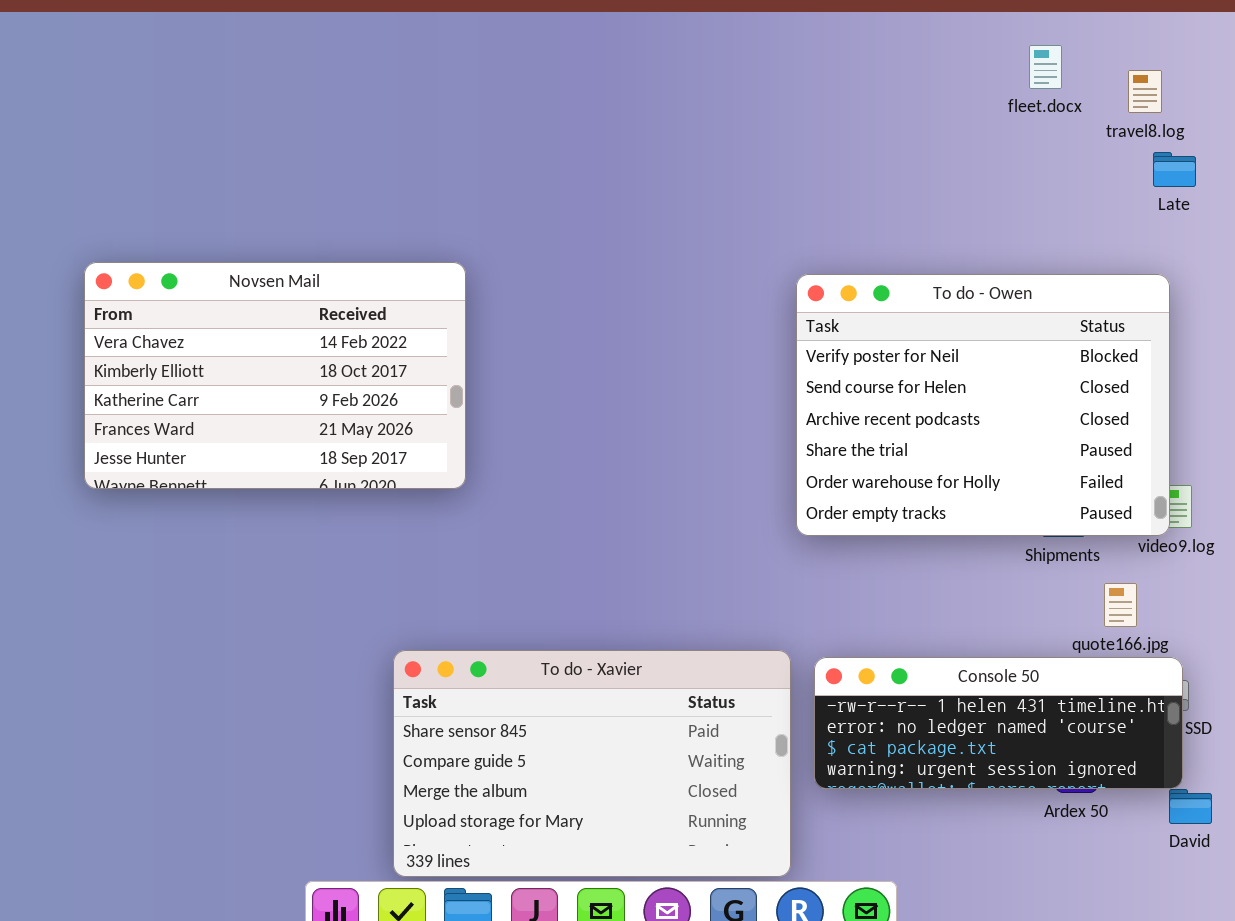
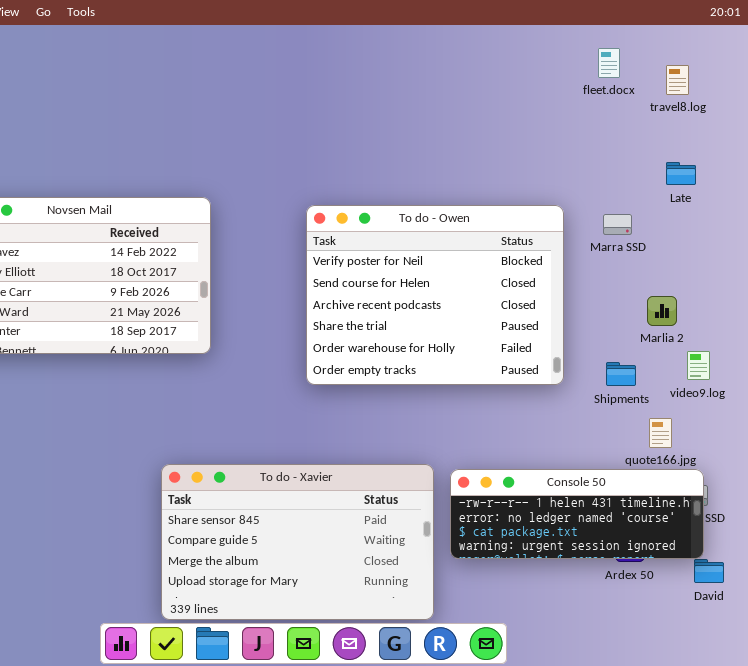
Late: [1153,152,1196,187] -> [666,162,696,185], moved
To do - Owen: [796,274,1170,536] -> [306,205,564,385], moved

